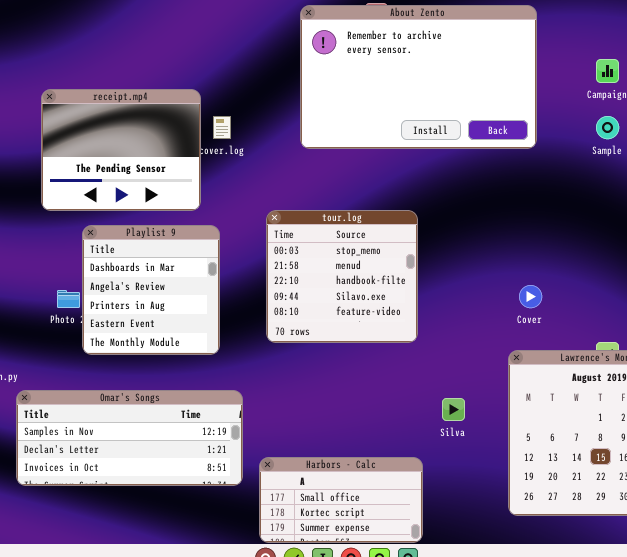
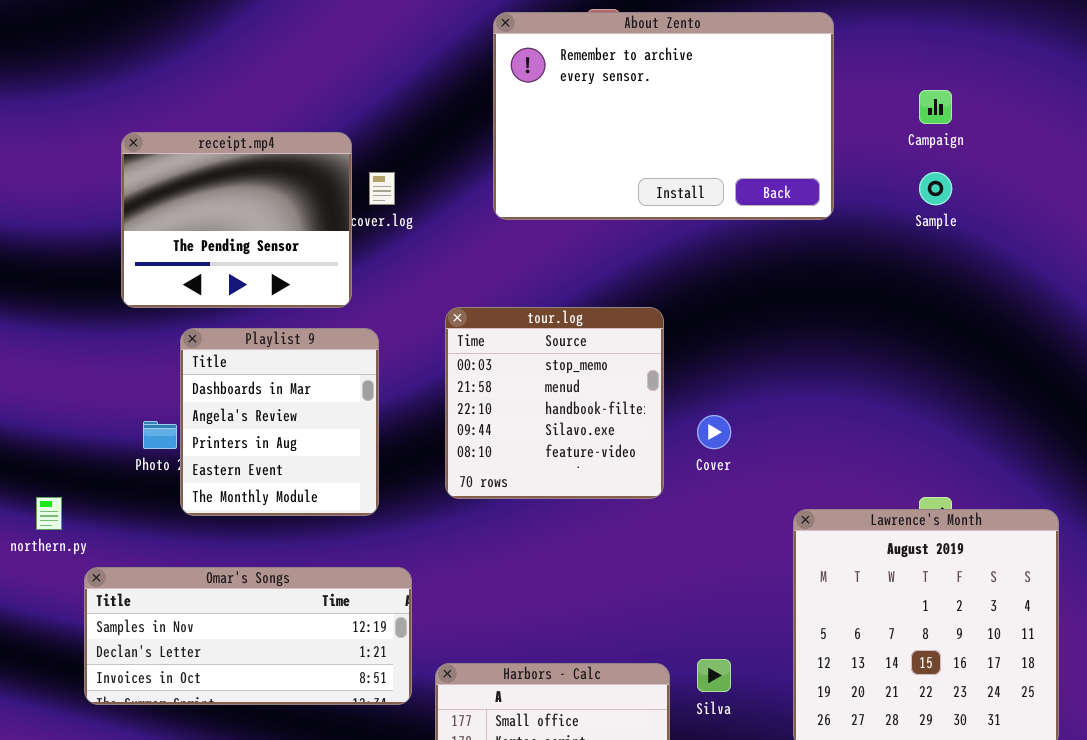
Cover: [519,285,542,308] -> [697,415,731,449], moved
Silva: [442,398,465,421] -> [697,659,731,692], moved

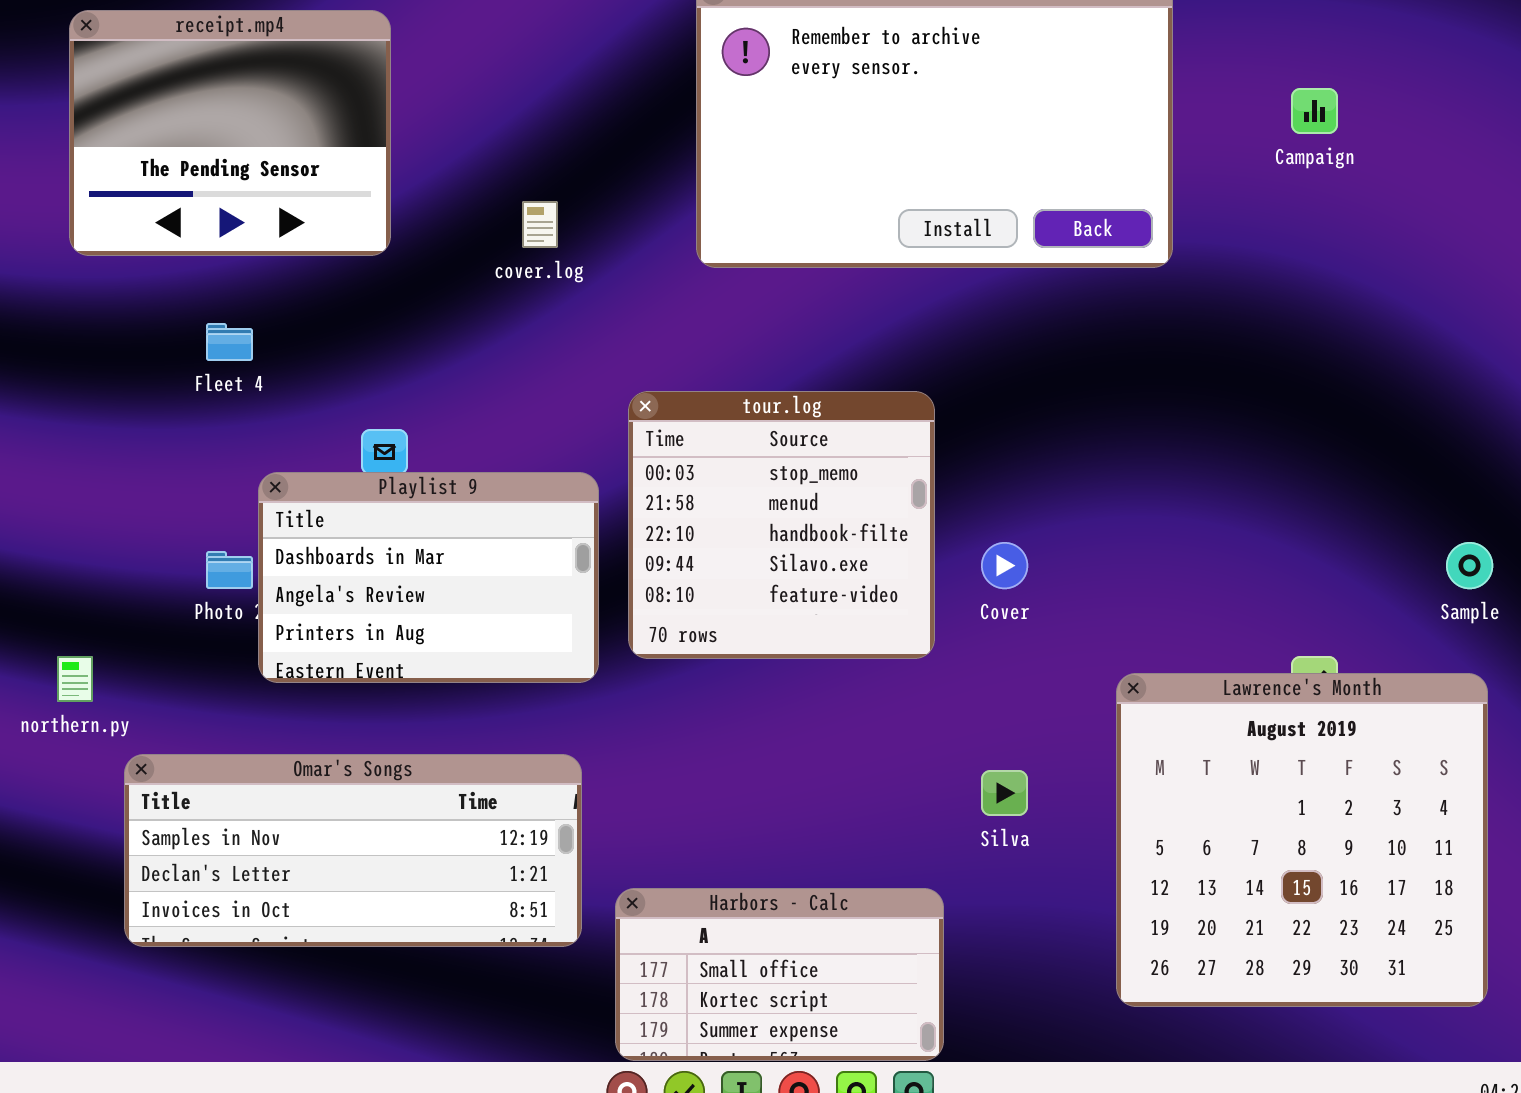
receipt.mp4: [121,132,352,308] -> [69,10,391,256], moved
Sample: [919,172,952,205] -> [1446,542,1493,589], moved
Playlist 9: [180,328,379,516] -> [258,472,599,683], resized
Silva: [697,659,731,692] -> [981,770,1028,816], moved

